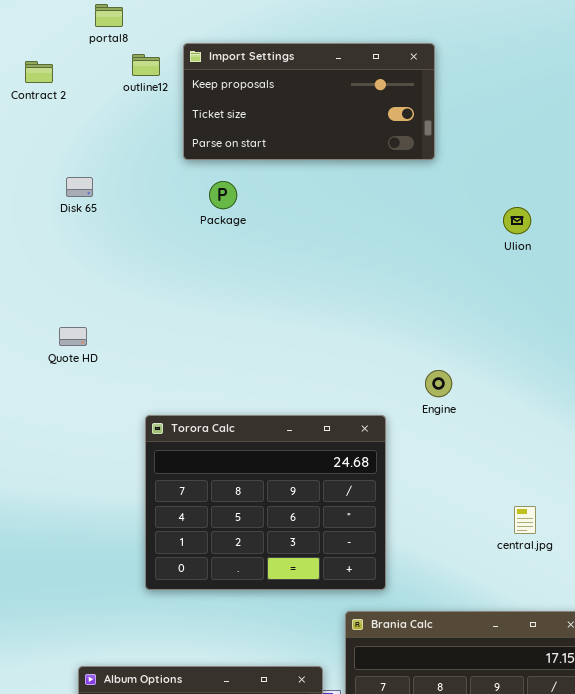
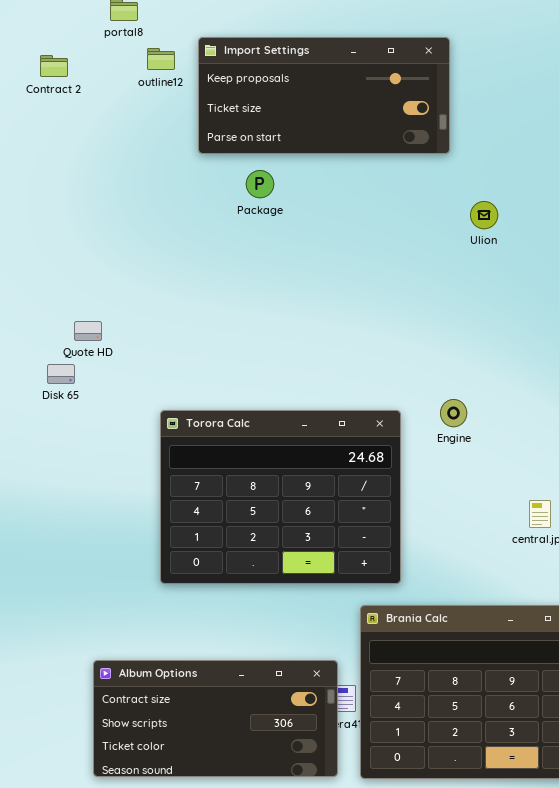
Disk 65: [66,177,93,197] -> [47,364,75,384], moved
Package: [209,181,237,209] -> [246,170,274,198], moved
Ulion: [503,207,531,234] -> [470,201,498,229], moved
Engine: [425,370,452,397] -> [440,399,467,427], moved

